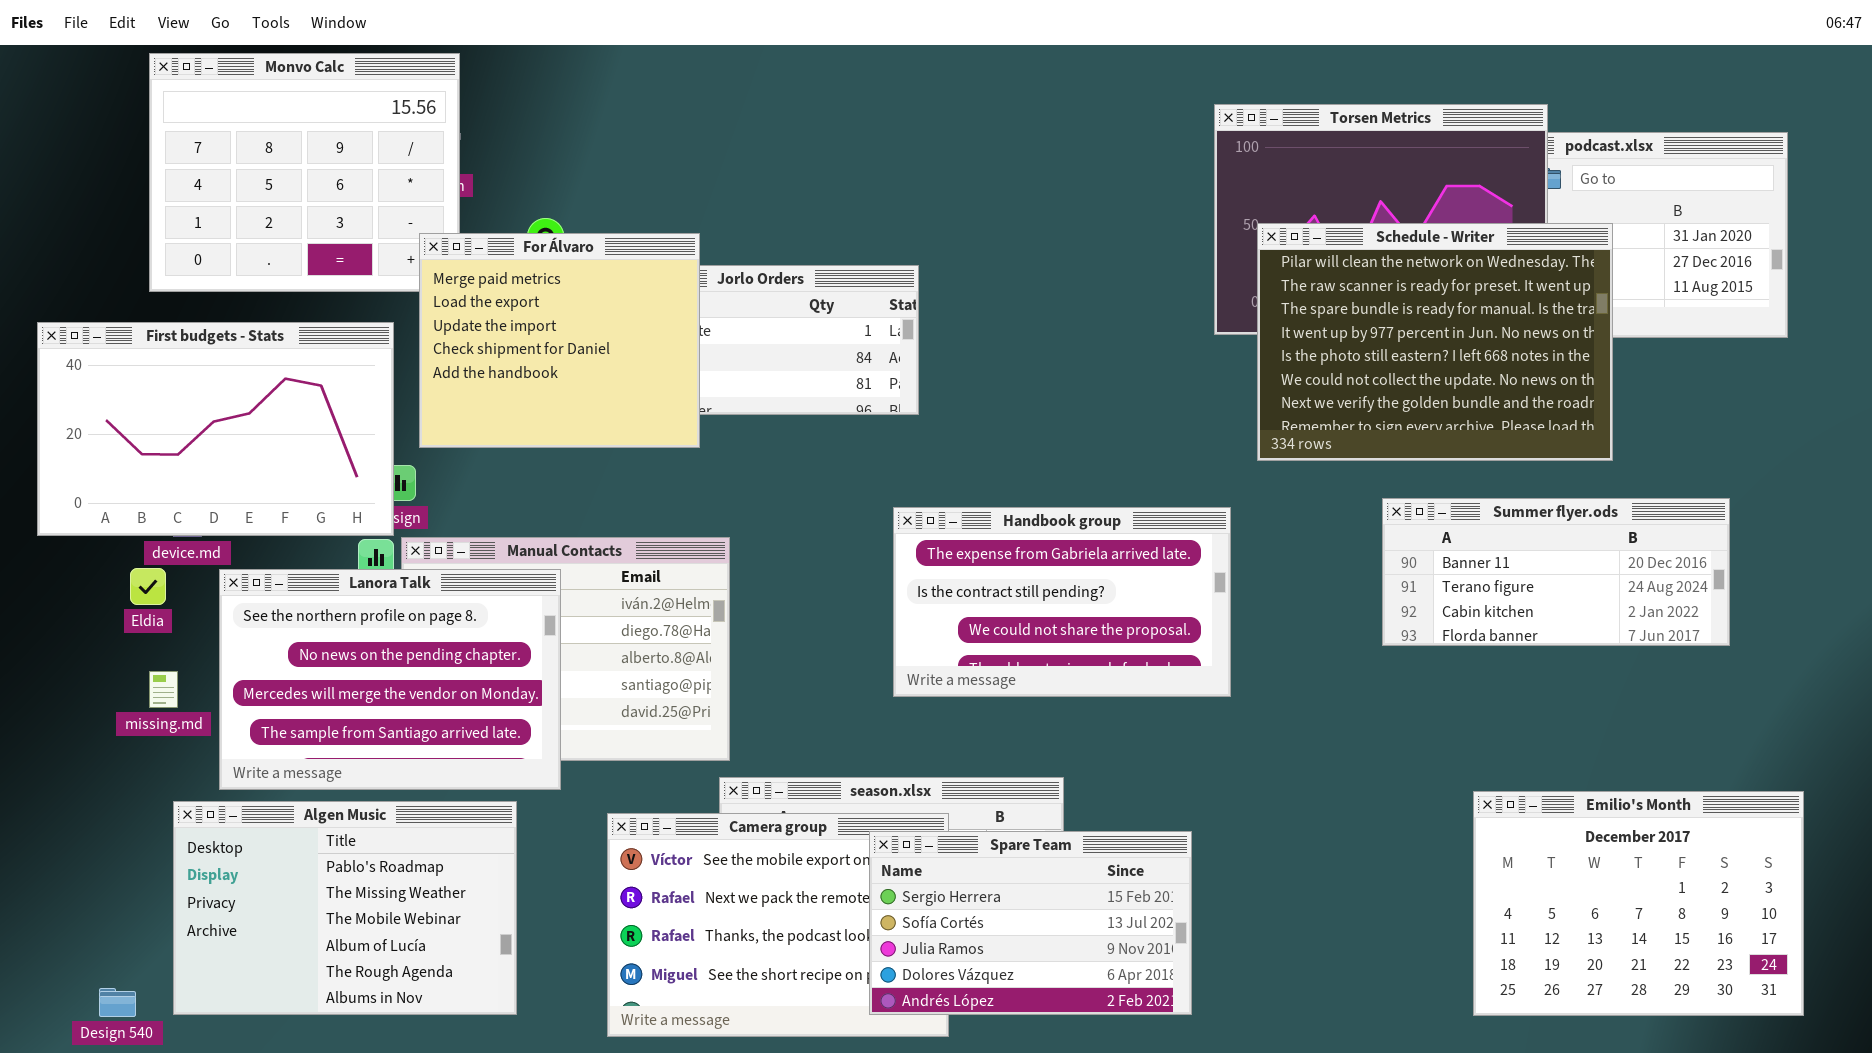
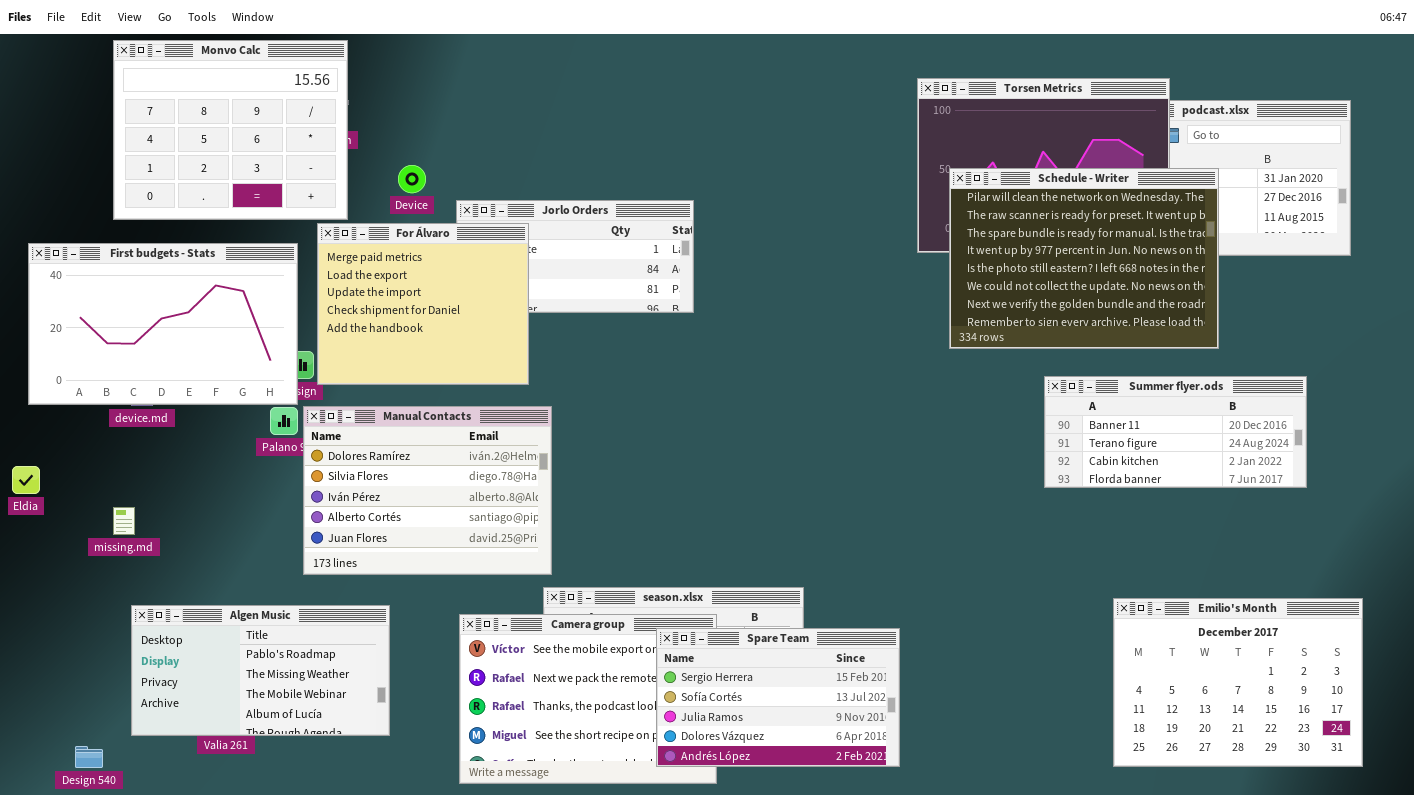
For Álvaro: [419,233,700,448] -> [317,223,529,385], moved
Handbook group: [893,507,1231,697] -> none, closed
Eldia: [130,568,166,605] -> [12,466,40,494], moved
Lanora Talk: [219,569,561,790] -> none, closed
Algen Music: [173,801,517,1015] -> [131,605,390,736], resized

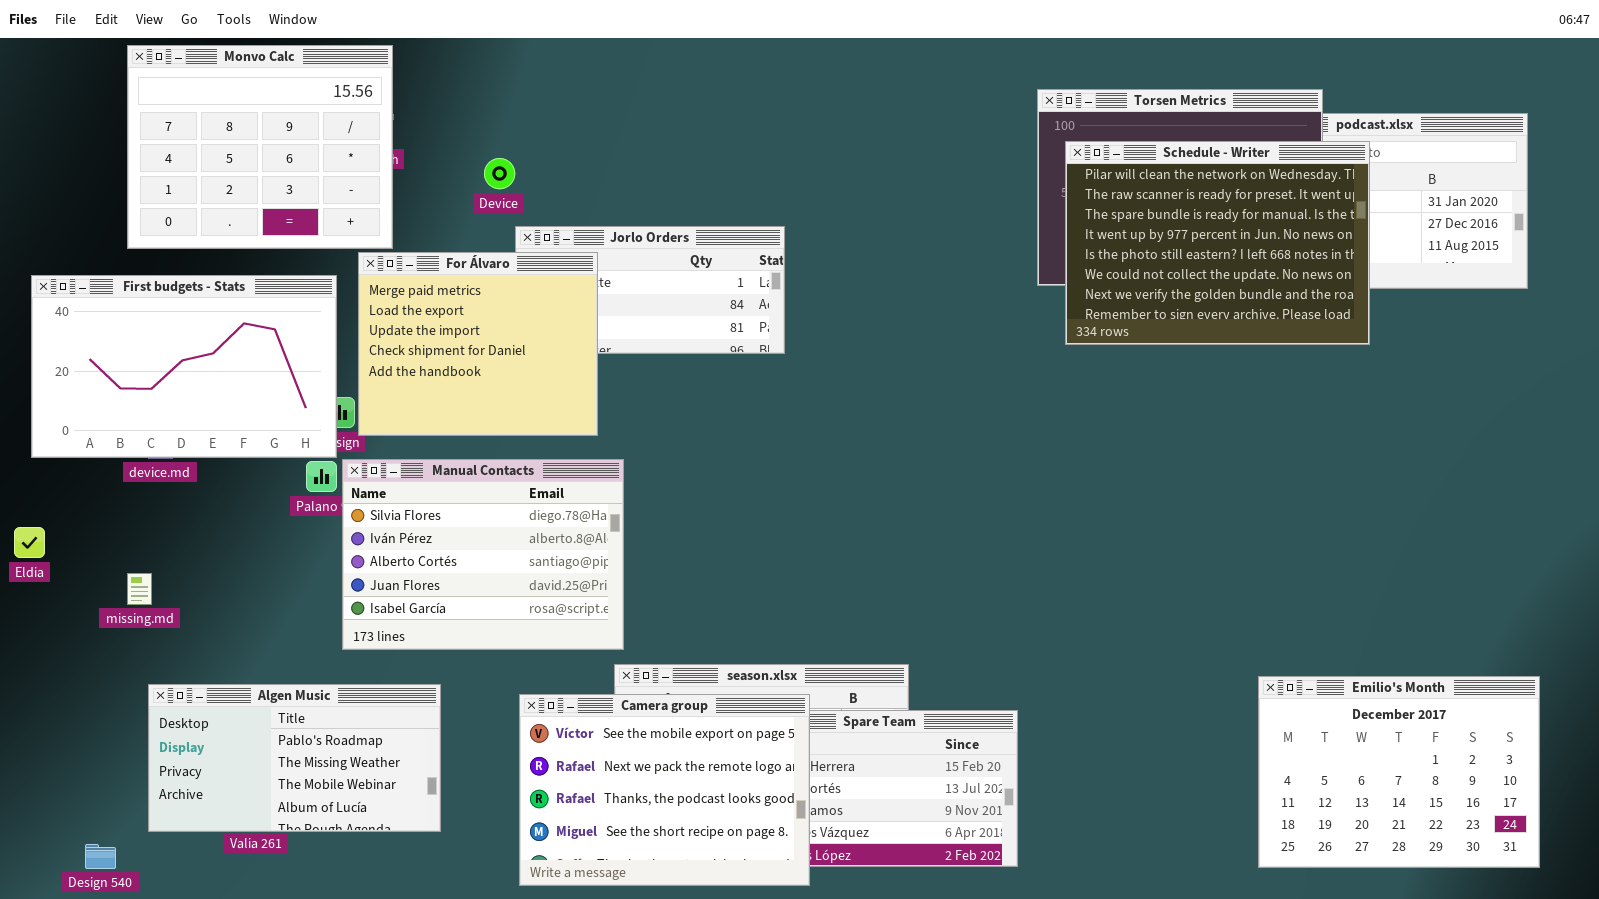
Device: [398,165,426,193] -> [484,158,515,189], moved
Schedule - Writer: [949,168,1219,349] -> [1065,141,1370,345], moved
Summer flyer.ods: [1044,376,1307,488] -> none, closed
Manual Contacts: [303,406,552,575] -> [342,459,624,650], scrolled down 1 row
Camera group: [459,614,717,784] -> [519,694,810,886], raised

